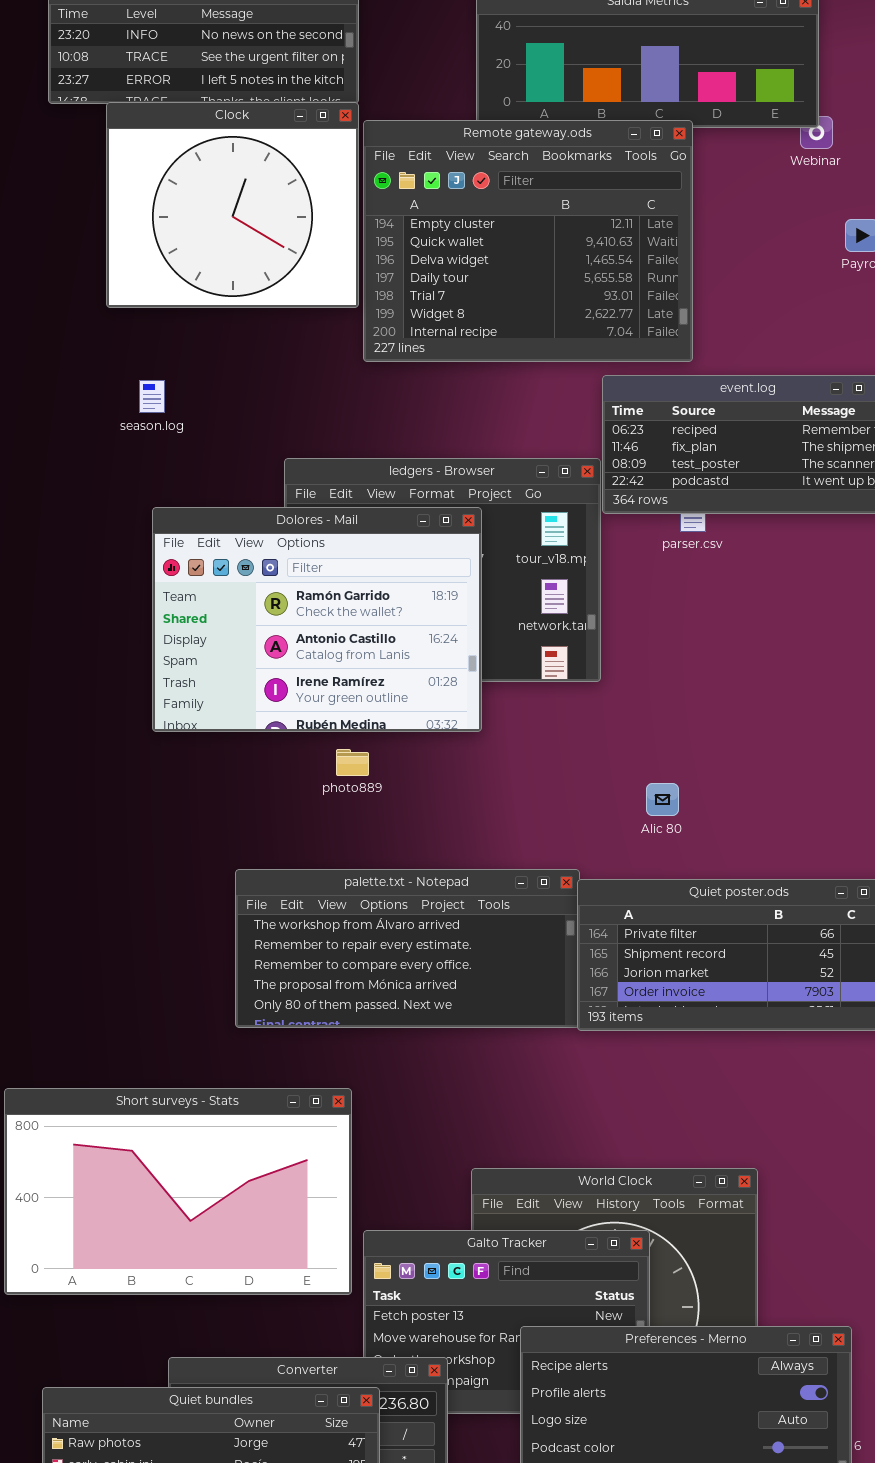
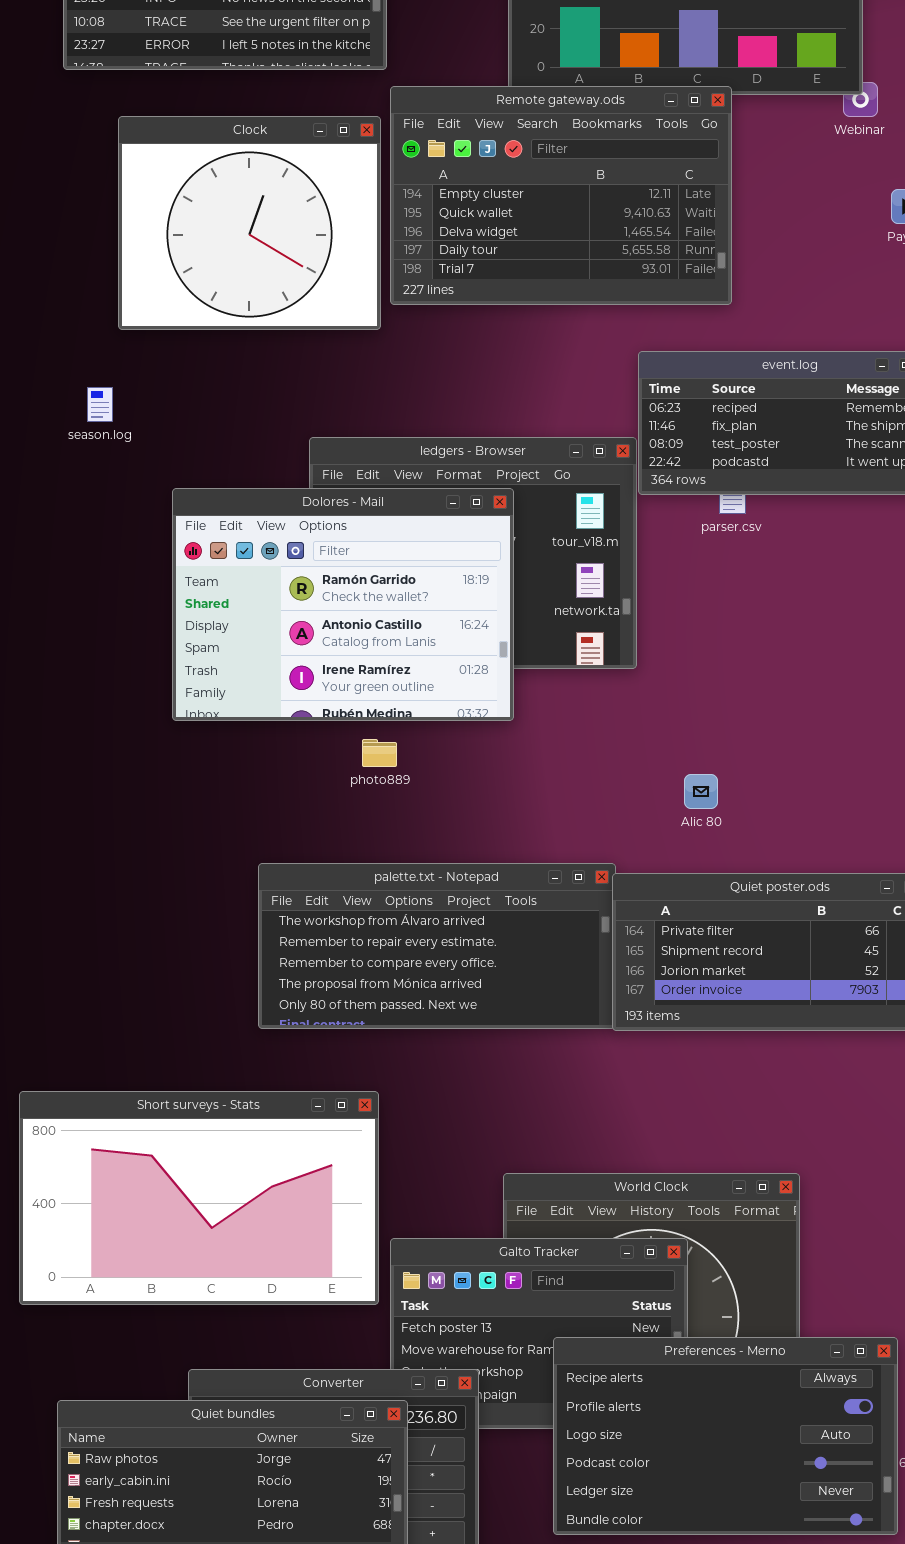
Clock: [106,102,359,308] -> [118,116,381,330], moved
Remote gateway.ods: [363,120,693,362] -> [390,86,732,305], resized
season.log: [139,380,165,413] -> [87,387,113,422], moved

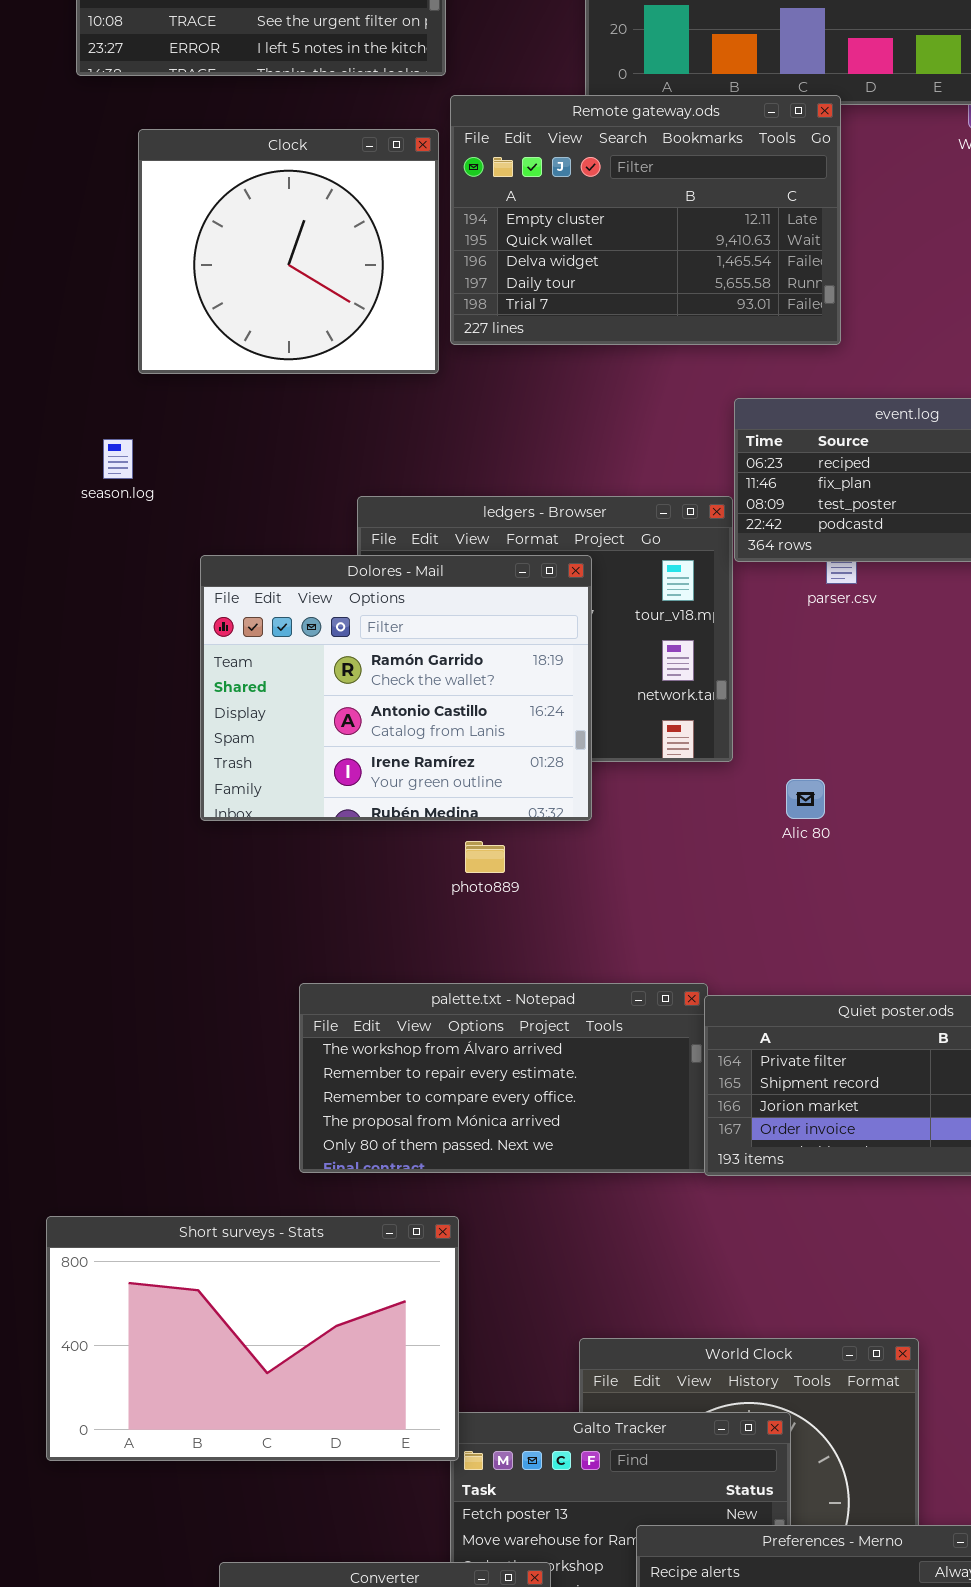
photo889: [362,739,397,767] -> [465,841,505,873], moved
Alic 80: [684,774,718,809] -> [786,779,825,819], moved
Short surveys - Stats: [19,1091,379,1305] -> [46,1216,459,1461], moved

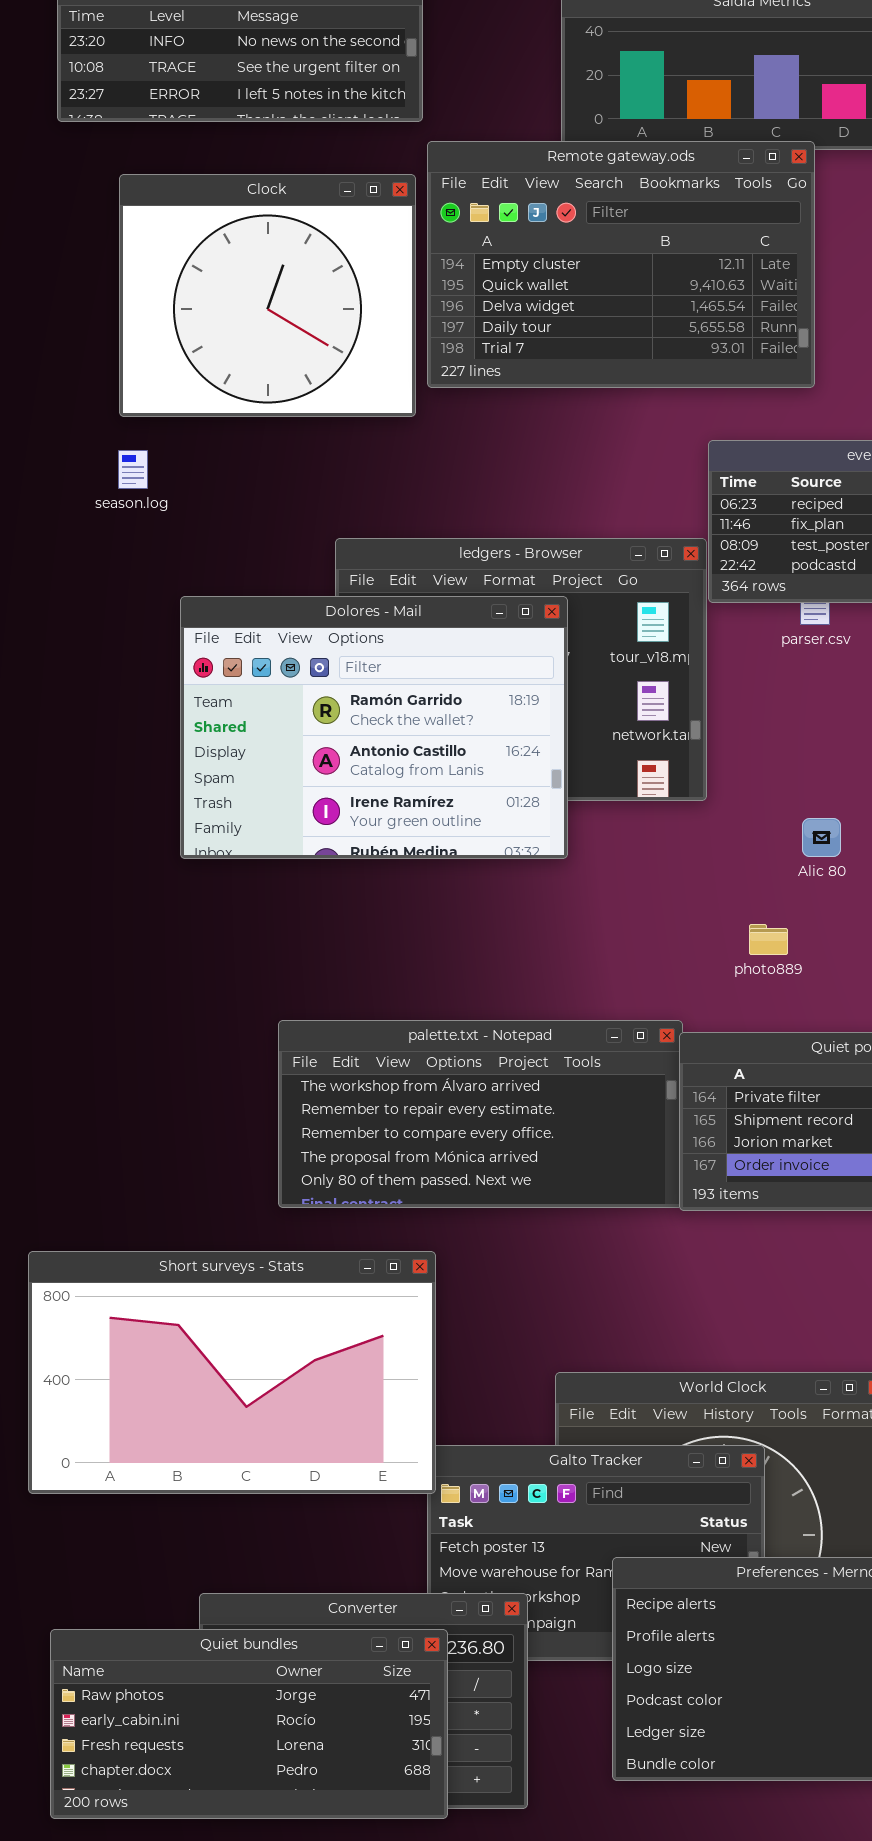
season.log: [103,439,133,479] -> [118,450,148,489], moved
Alic 80: [786,779,825,819] -> [802,818,841,857], moved
photo889: [465,841,505,873] -> [749,924,788,955], moved

